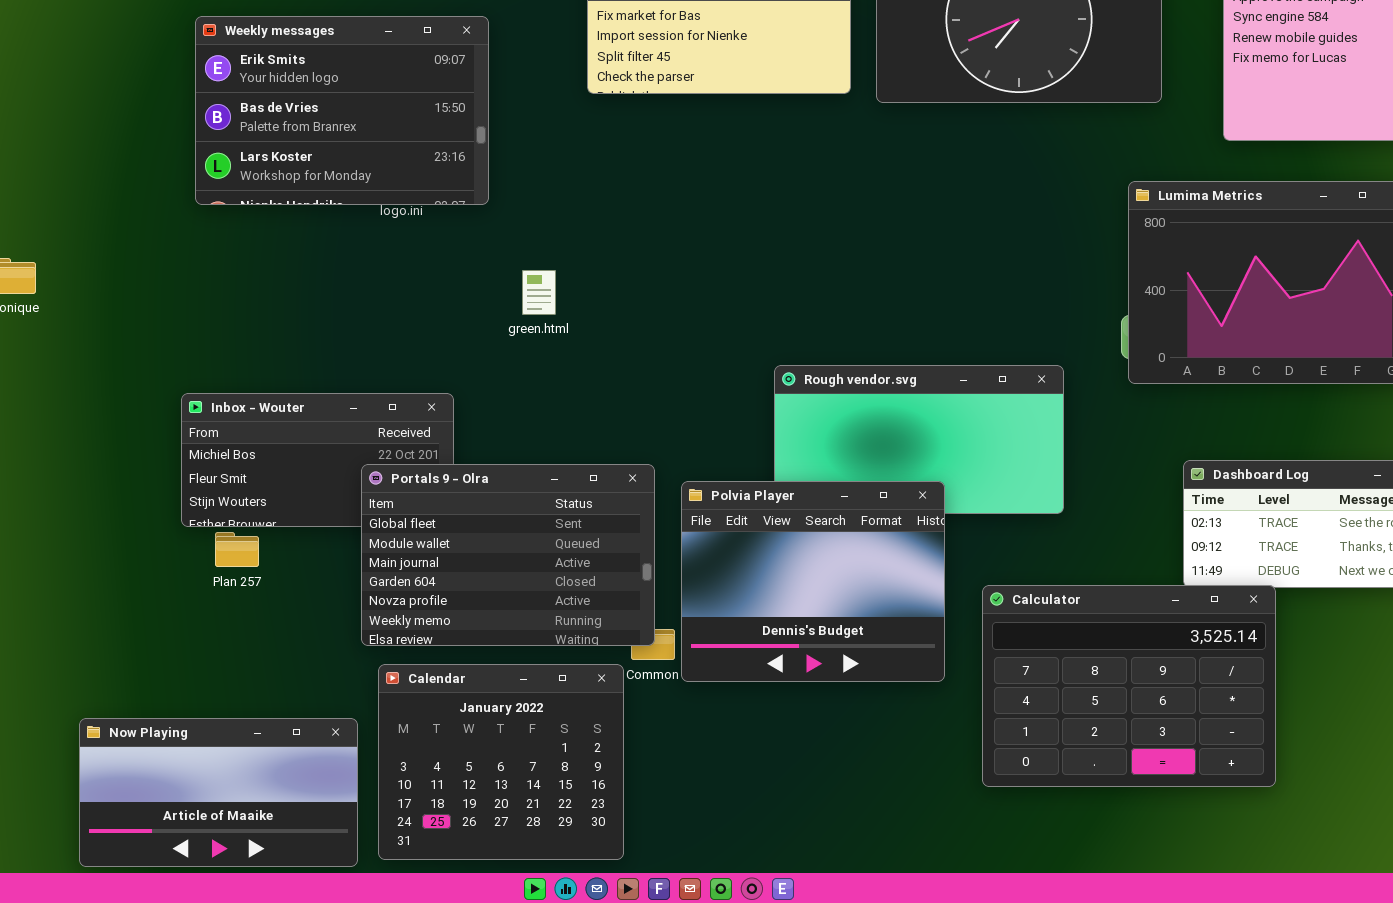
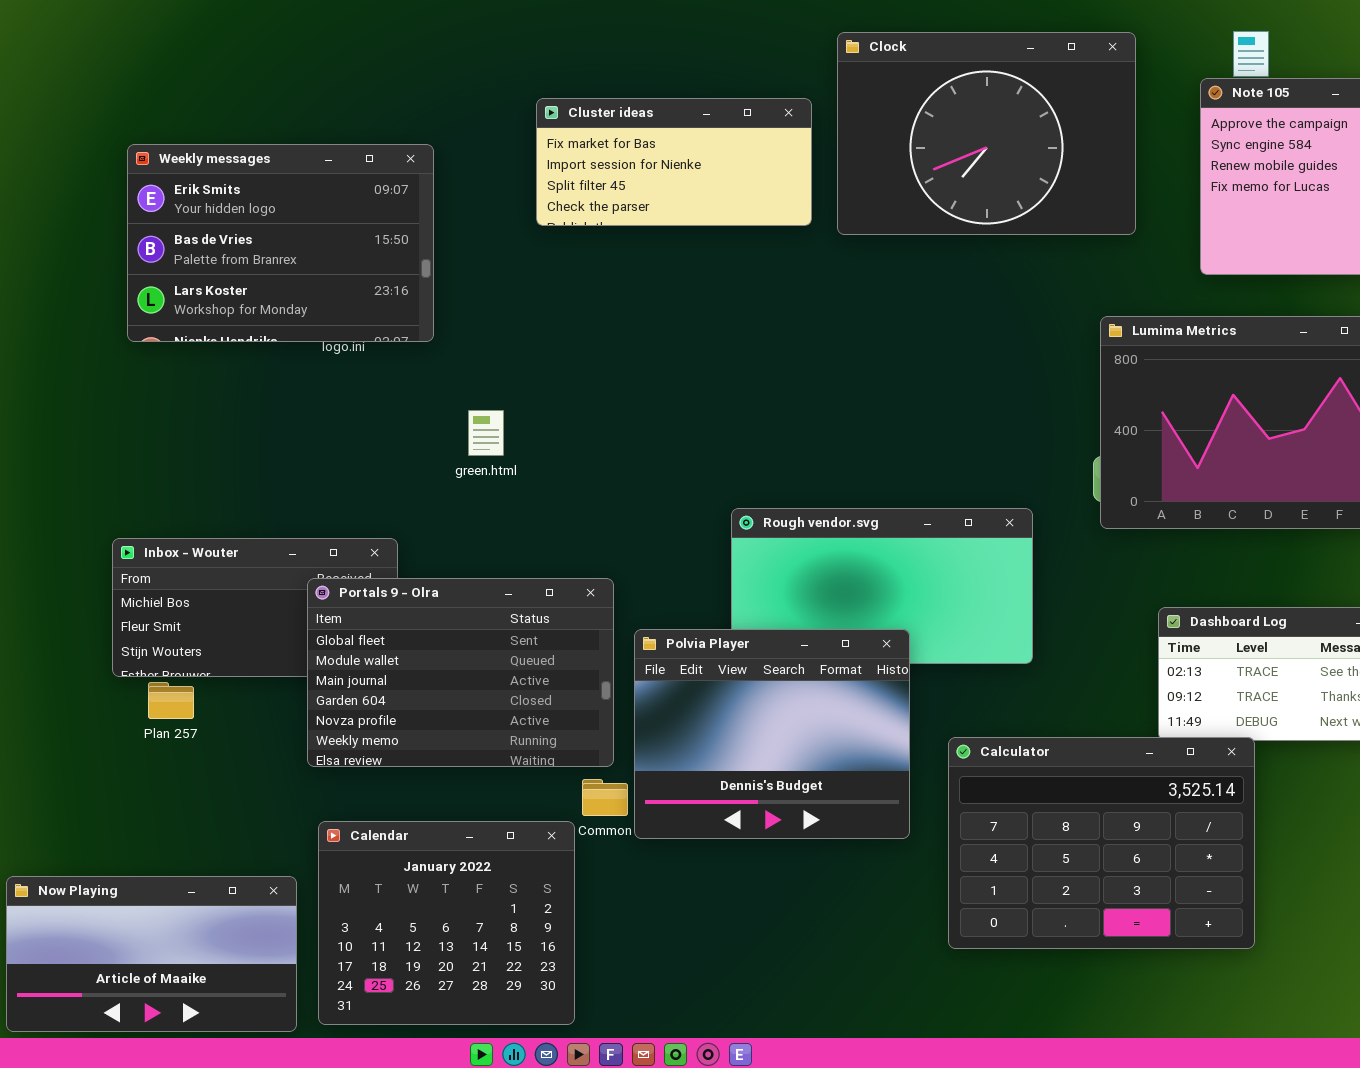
Portals 9 - Olra: [361,464,655,646] -> [307,578,614,767], moved

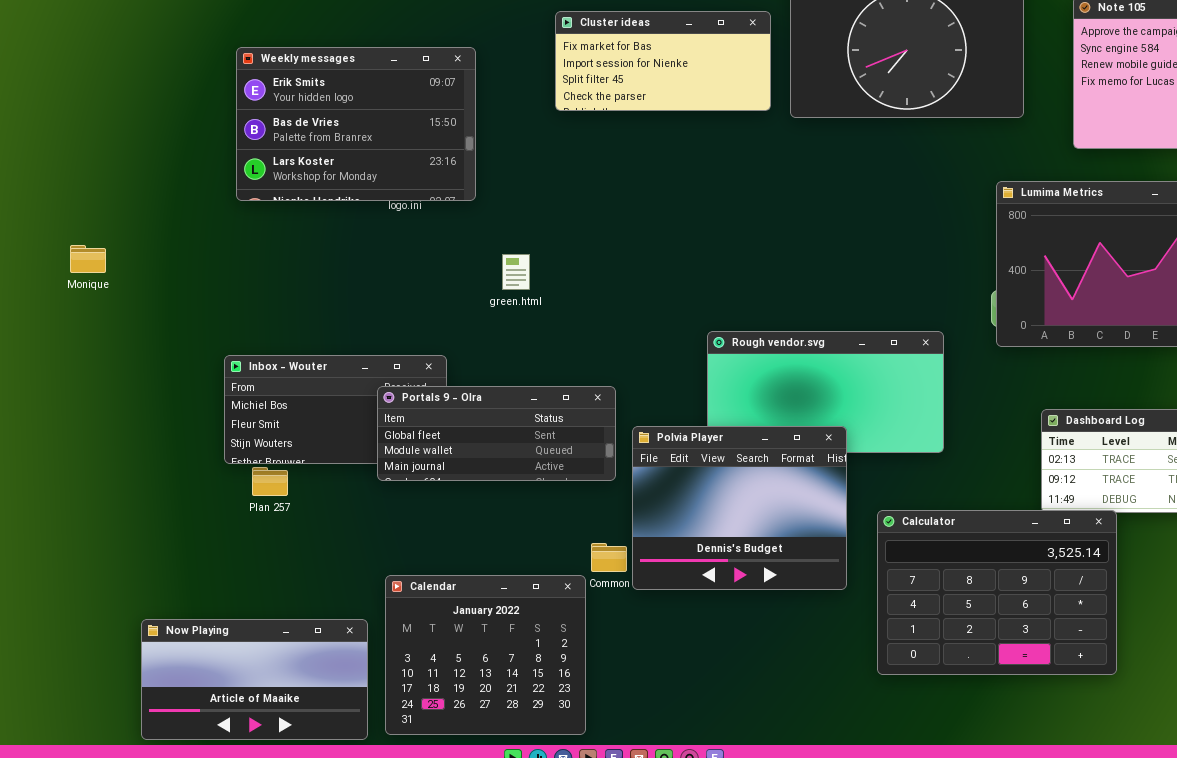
Portals 9 - Olra: [307,578,614,767] -> [377,386,616,481], resized

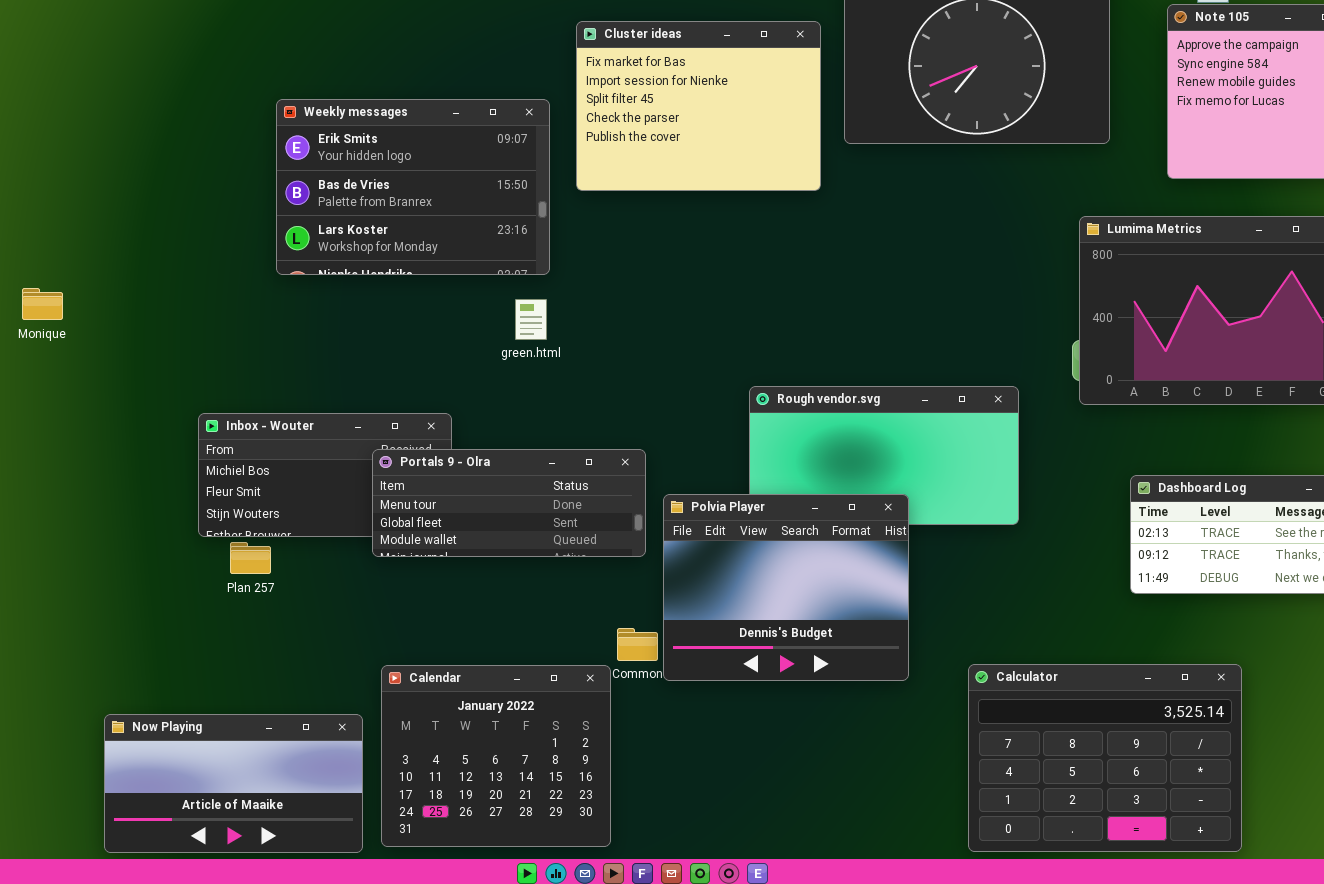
Cluster ideas: [555,11,771,111] -> [576,21,821,191], resized
Weekly messages: [236,47,476,201] -> [276,99,550,275], moved
Portals 9 - Olra: [377,386,616,481] -> [372,449,646,557], scrolled up 1 row
Calculator: [877,510,1117,675] -> [968,664,1242,852], moved

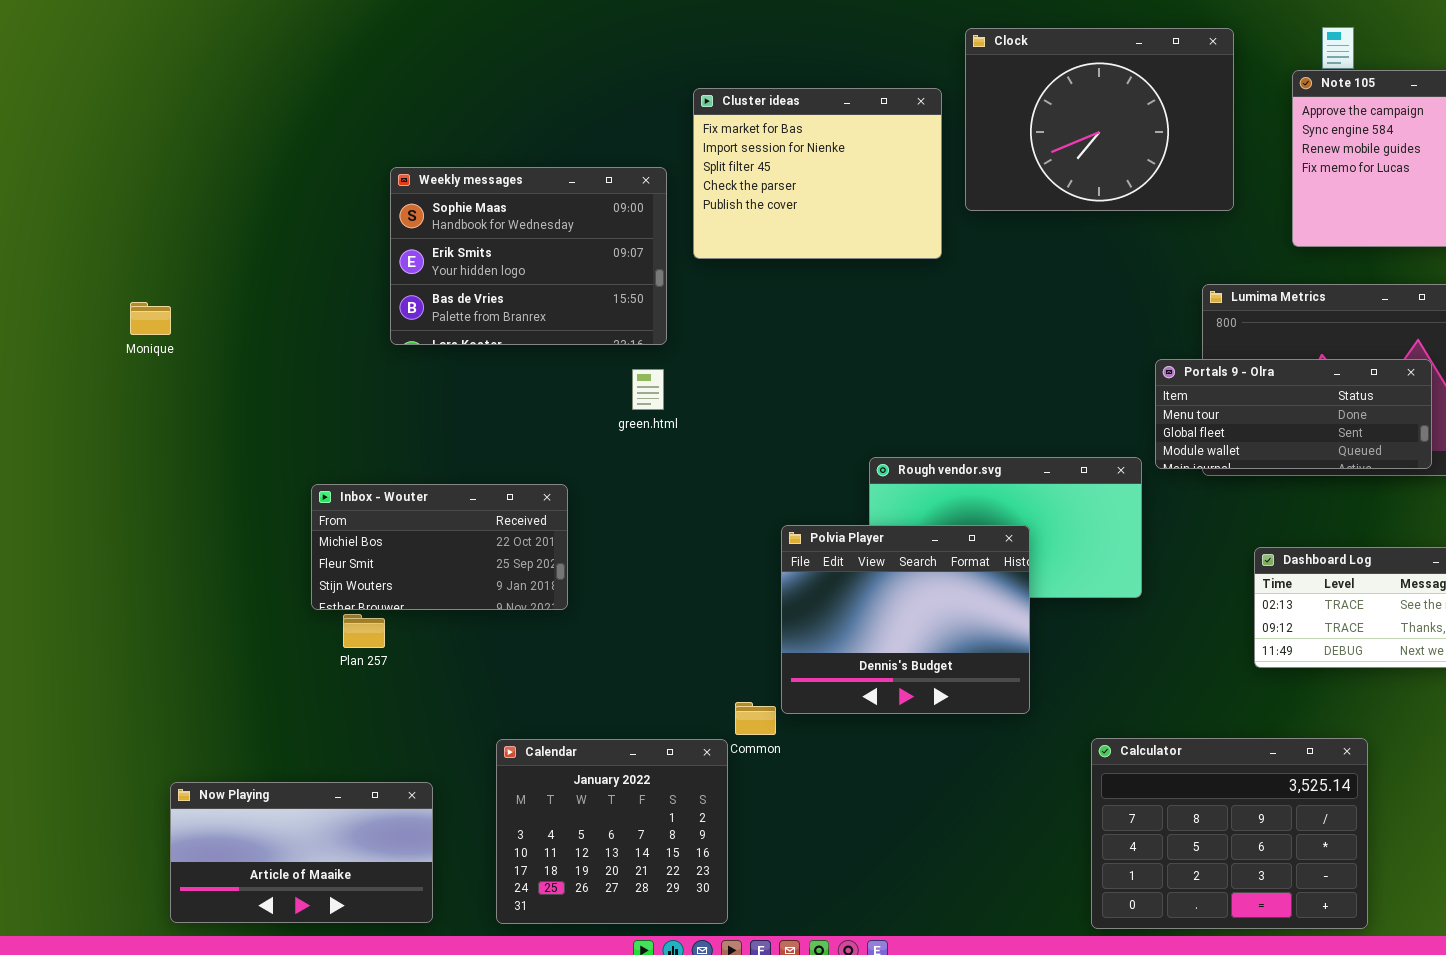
Weekly messages: [276,99,550,275] -> [390,167,667,345], scrolled up 1 row
Monique: [22,288,63,320] -> [130,302,171,335], moved
Portals 9 - Olra: [372,449,646,557] -> [1155,359,1432,469], moved
Polvia Player: [663,494,909,681] -> [781,525,1030,714], moved
Now Playing: [104,714,363,853] -> [170,782,433,923], moved

